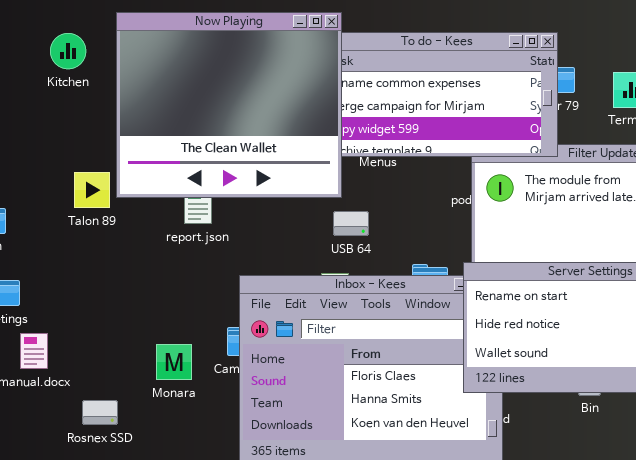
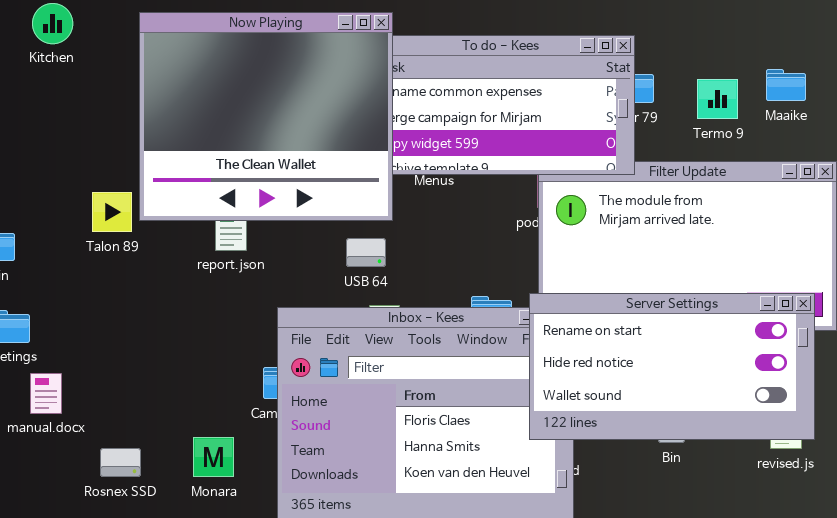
Kitchen: [50,33,86,69] -> [32,3,73,44], moved
USB 64: [333,211,369,236] -> [346,238,386,267], moved
Monara: [156,344,192,380] -> [193,437,234,477], moved

